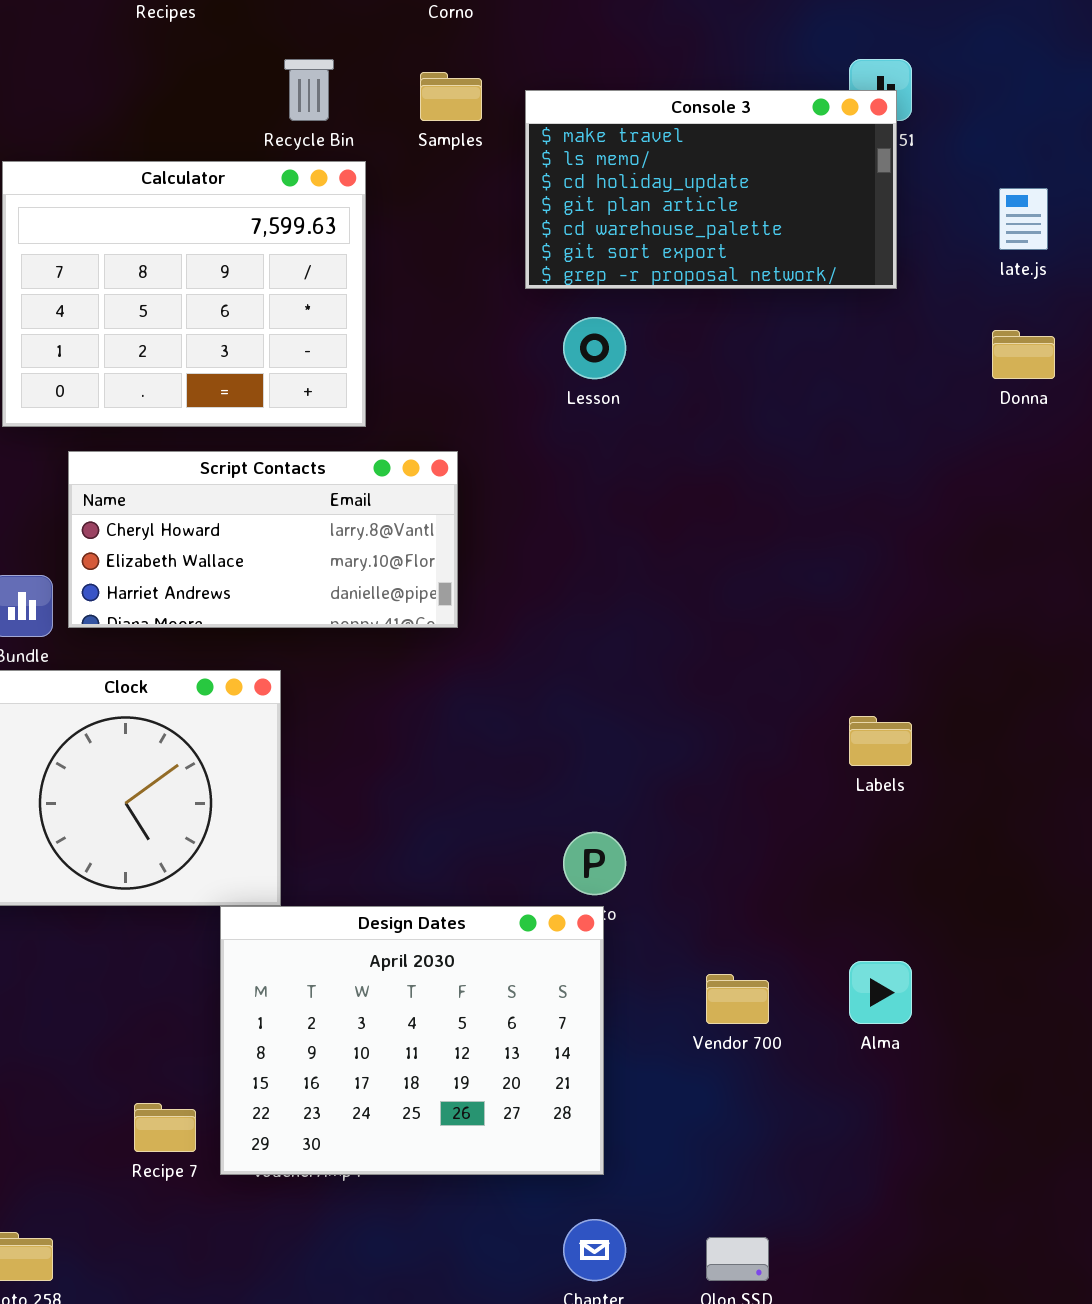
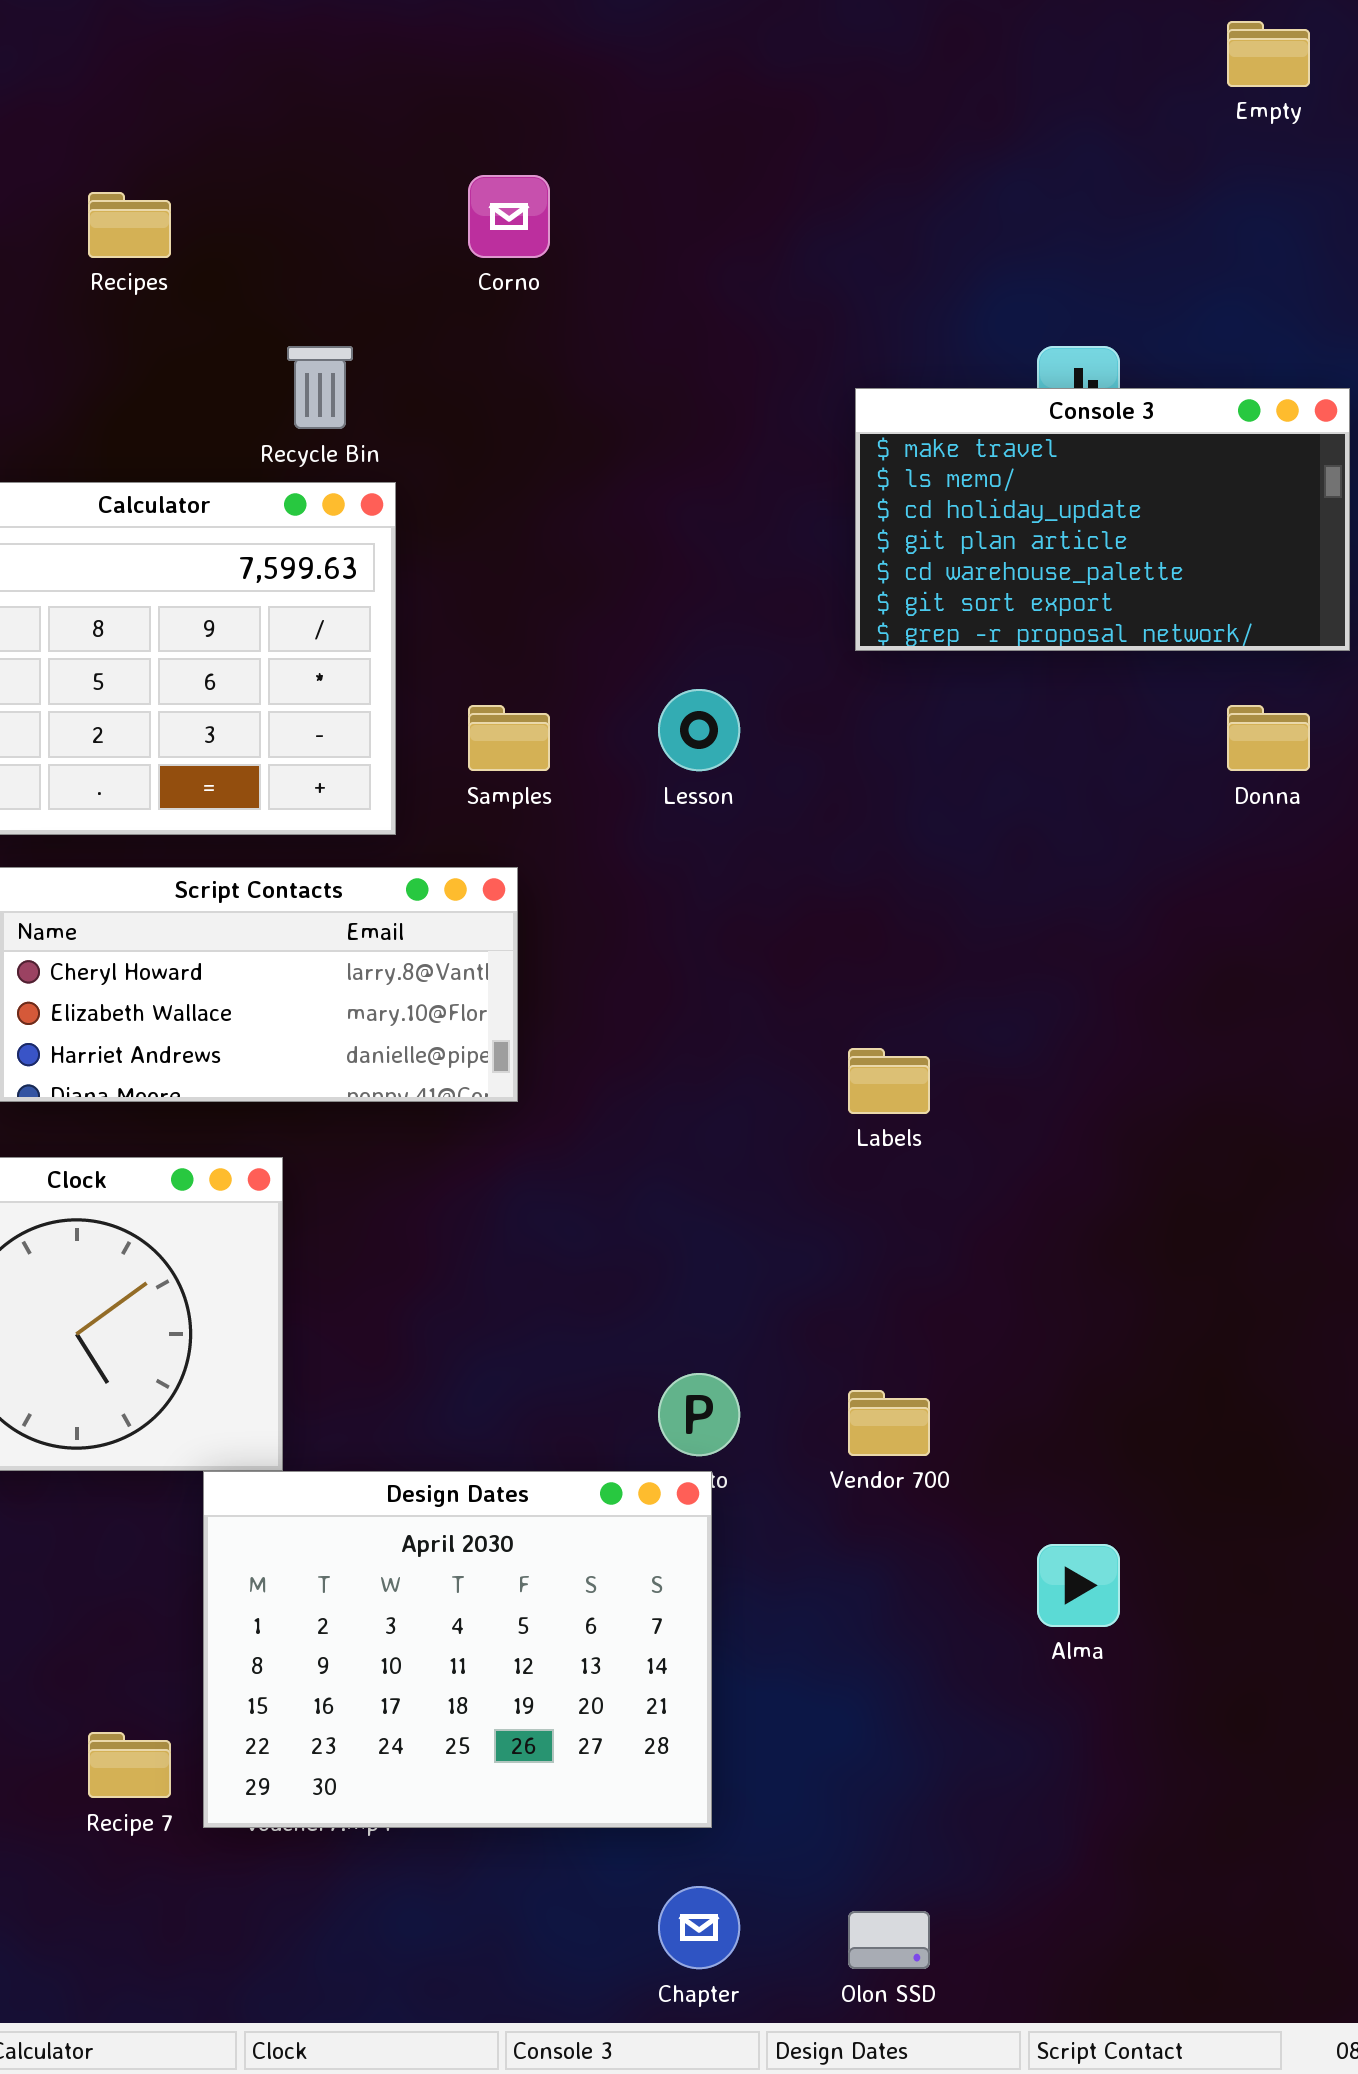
Samples: [420,72,482,121] -> [468,705,550,771], moved
Console 3: [525,90,897,289] -> [855,388,1350,651], moved
Labels: [849,716,912,766] -> [848,1048,930,1114], moved
Vendor 700: [706,974,769,1024] -> [848,1390,930,1456], moved

